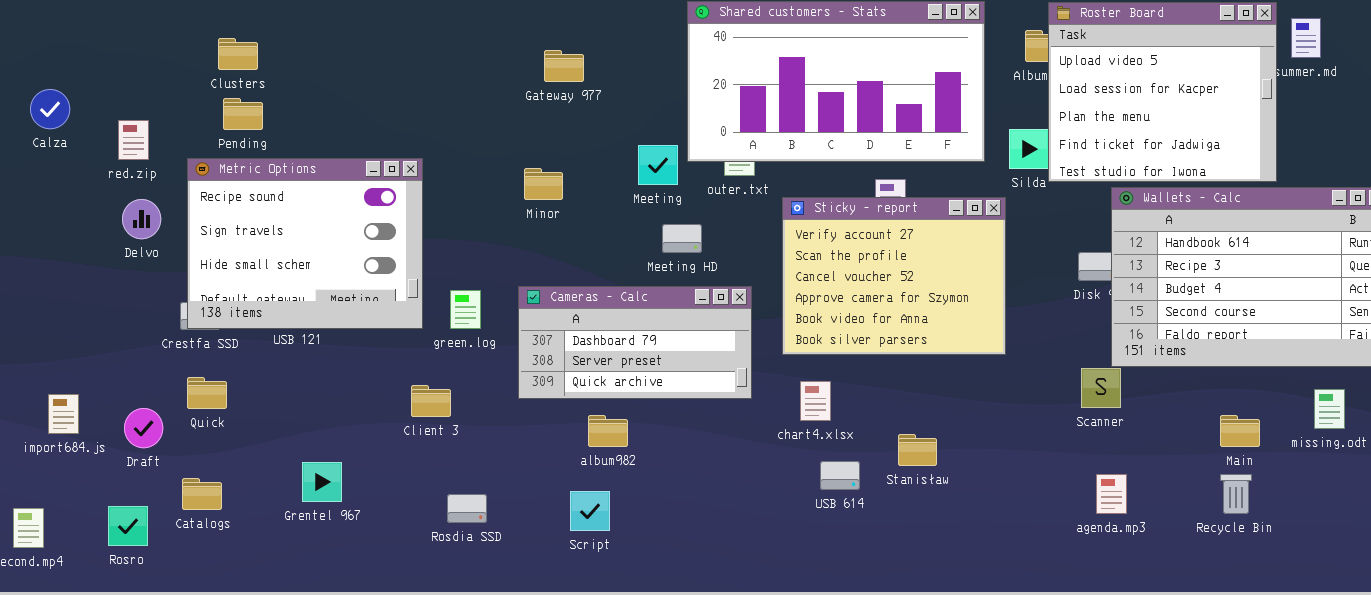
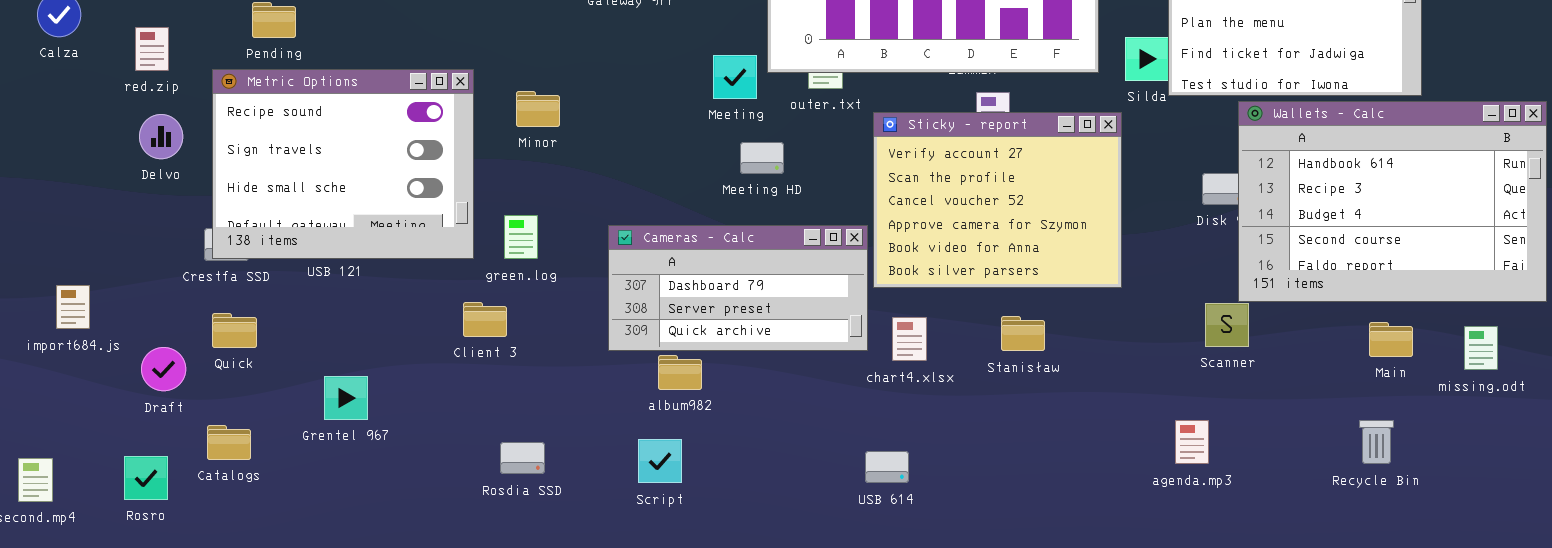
Minor: [524,168,563,200] -> [516,91,560,127], moved
Cameras - Calc: [518,286,752,399] -> [608,225,868,351], moved
Client 3: [411,385,451,417] -> [463,302,507,337], moved
import684.js: [48,394,79,434] -> [56,285,90,329], moved
Main: [1220,415,1260,447] -> [1369,322,1413,357], moved
Stanisław: [898,434,937,466] -> [1001,316,1045,351], moved
USB 614: [820,461,860,490] -> [865,451,909,483], moved
Grentel 967: [302,462,342,502] -> [324,376,368,420], moved
agenda.mp3: [1096,474,1127,514] -> [1175,420,1209,464], moved

